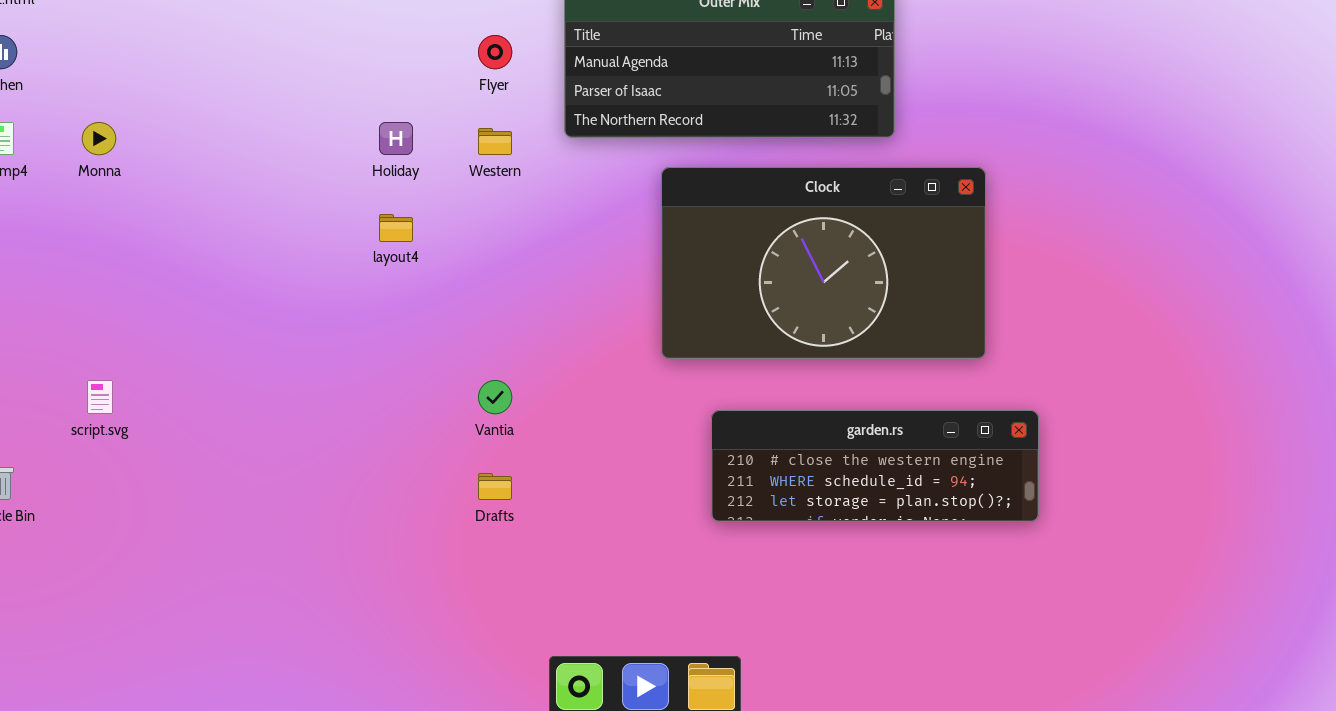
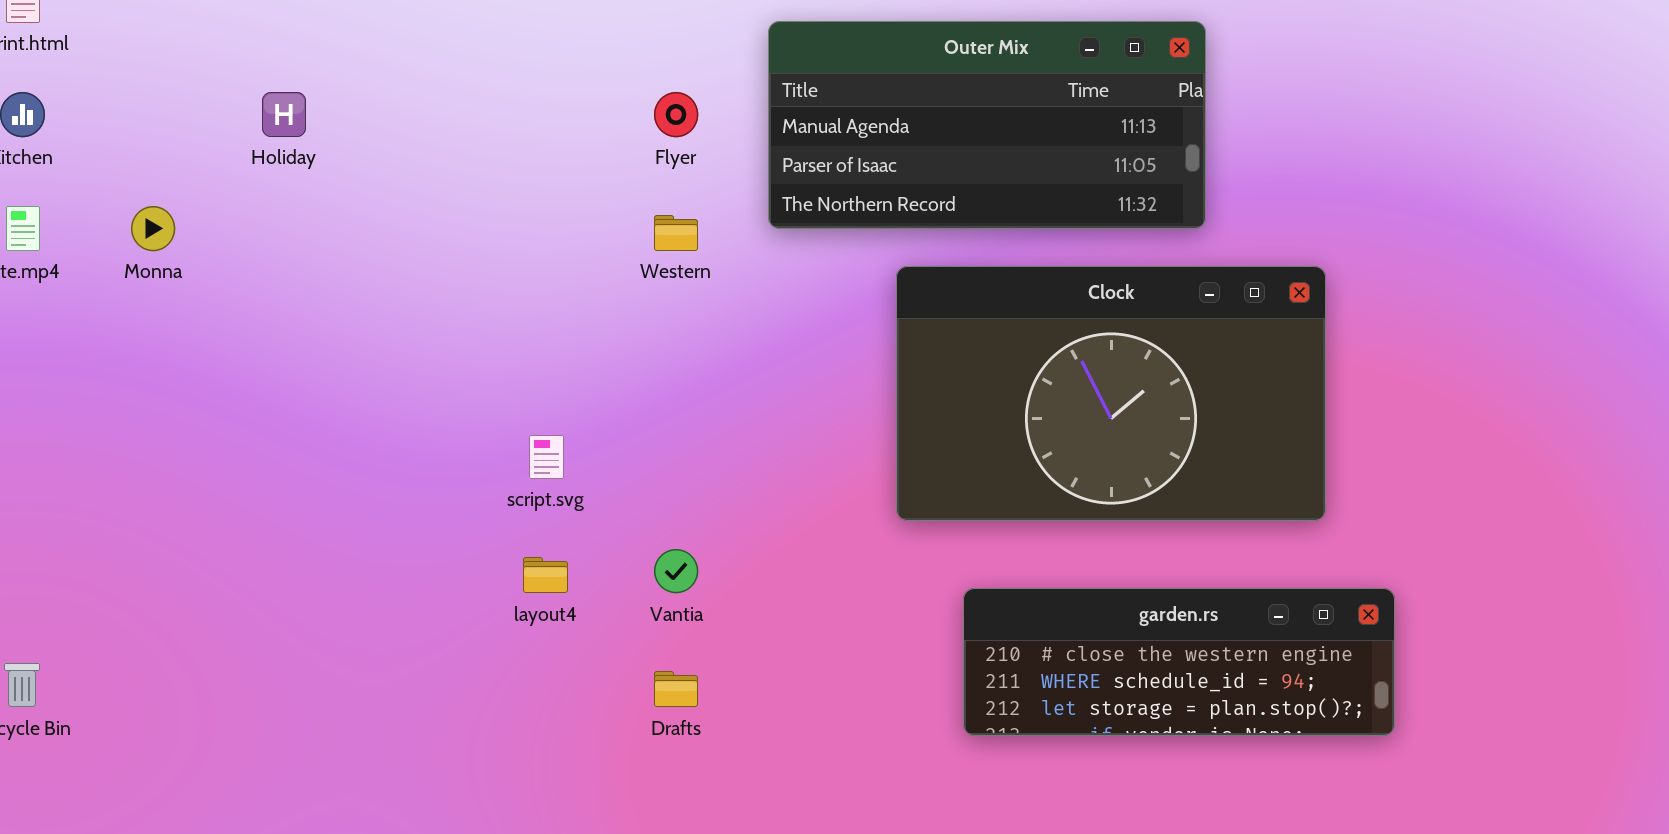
Holiday: [379,122,413,155] -> [262,92,306,137], moved
layout4: [379,214,413,242] -> [523,557,568,593], moved
script.svg: [87,380,113,414] -> [529,435,564,479], moved

